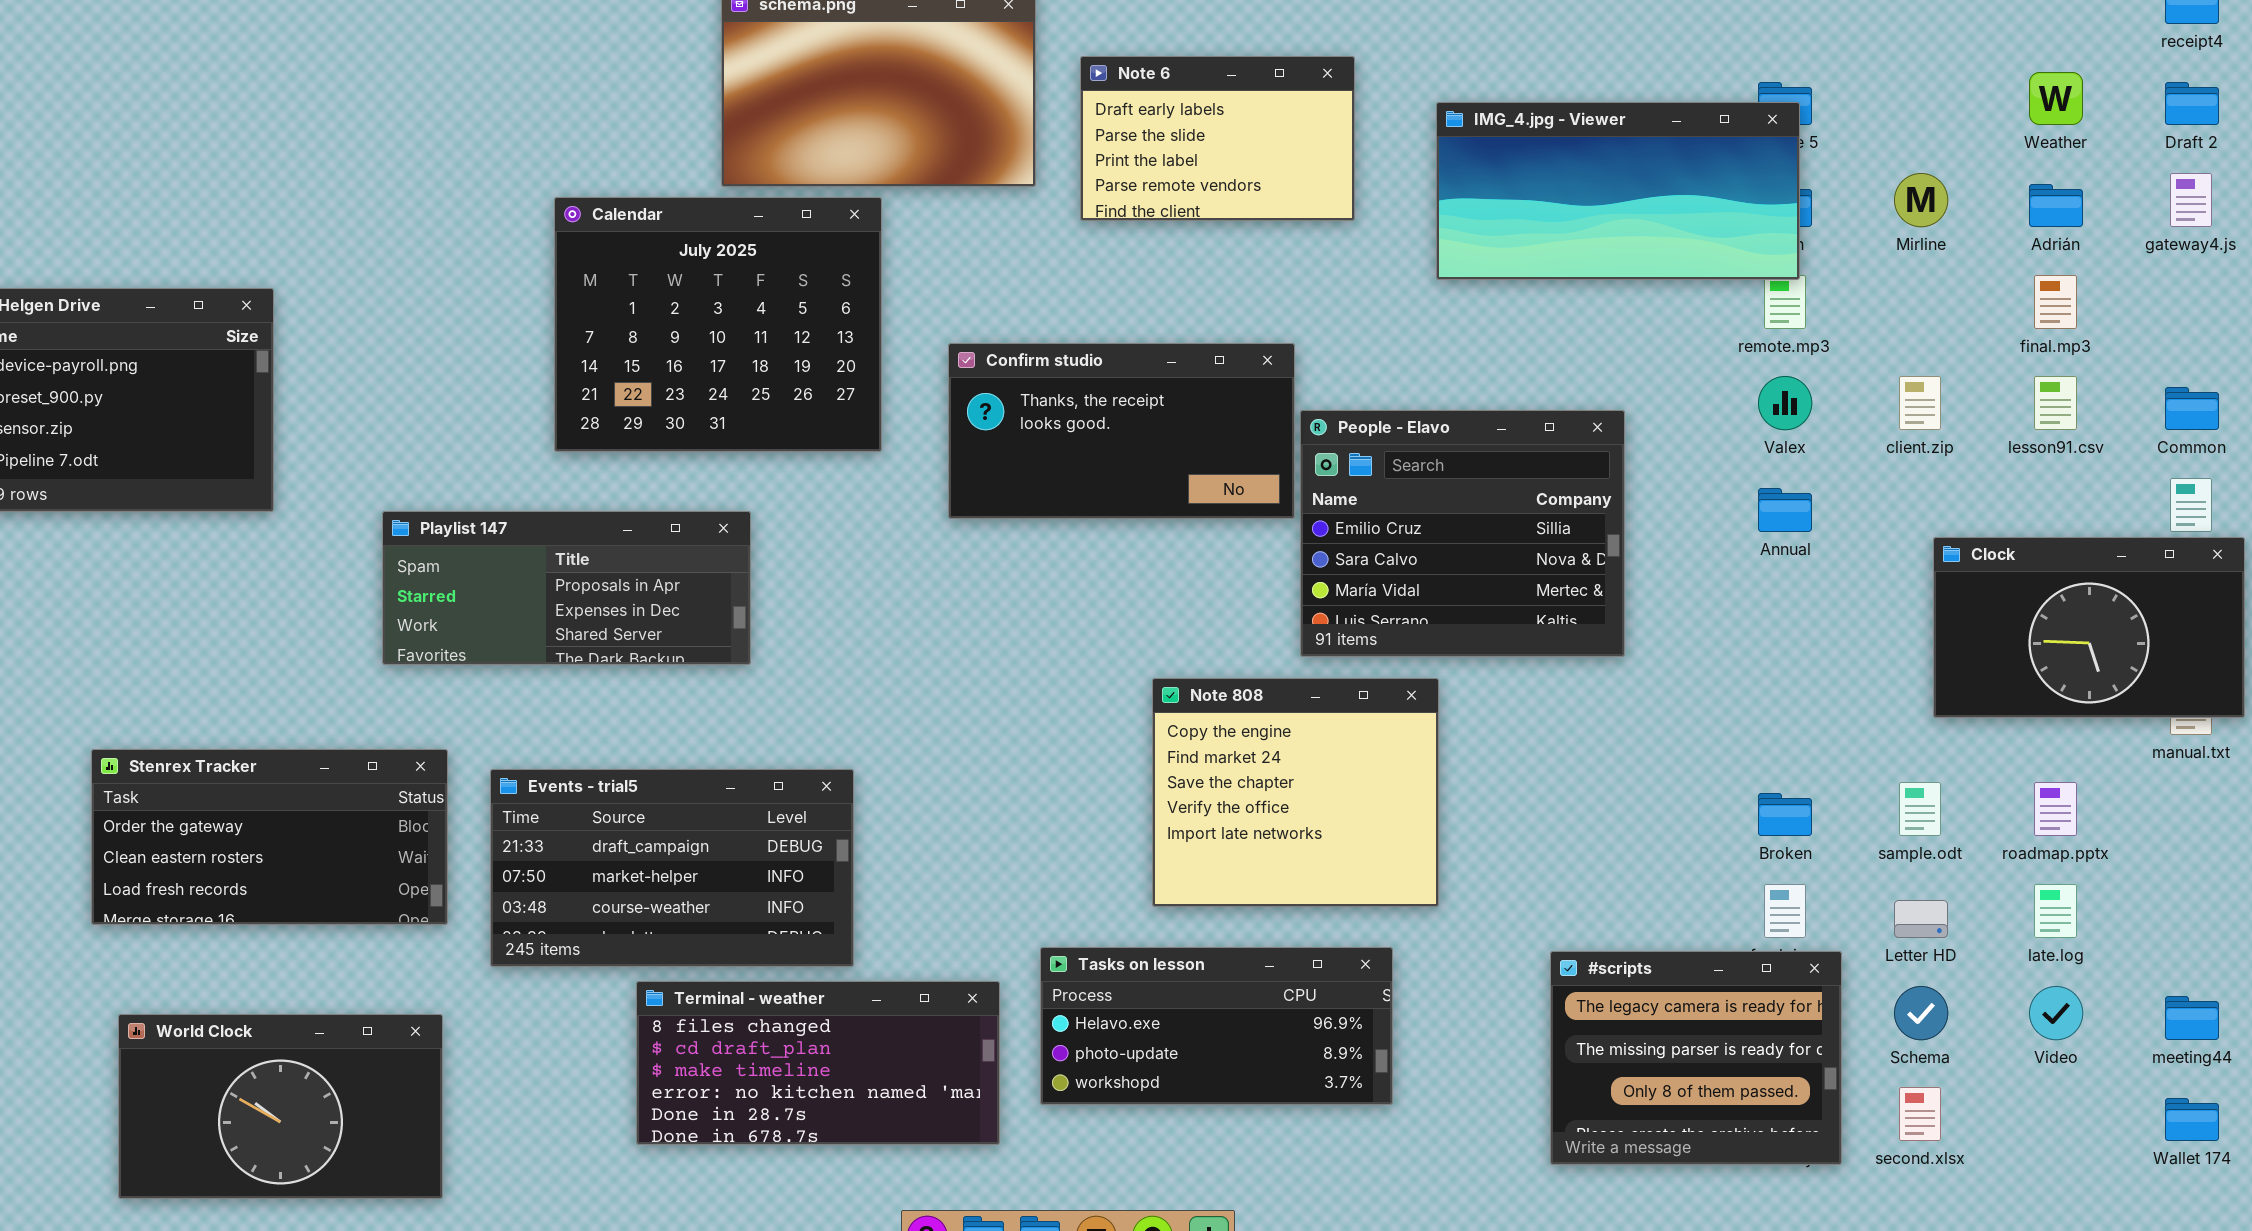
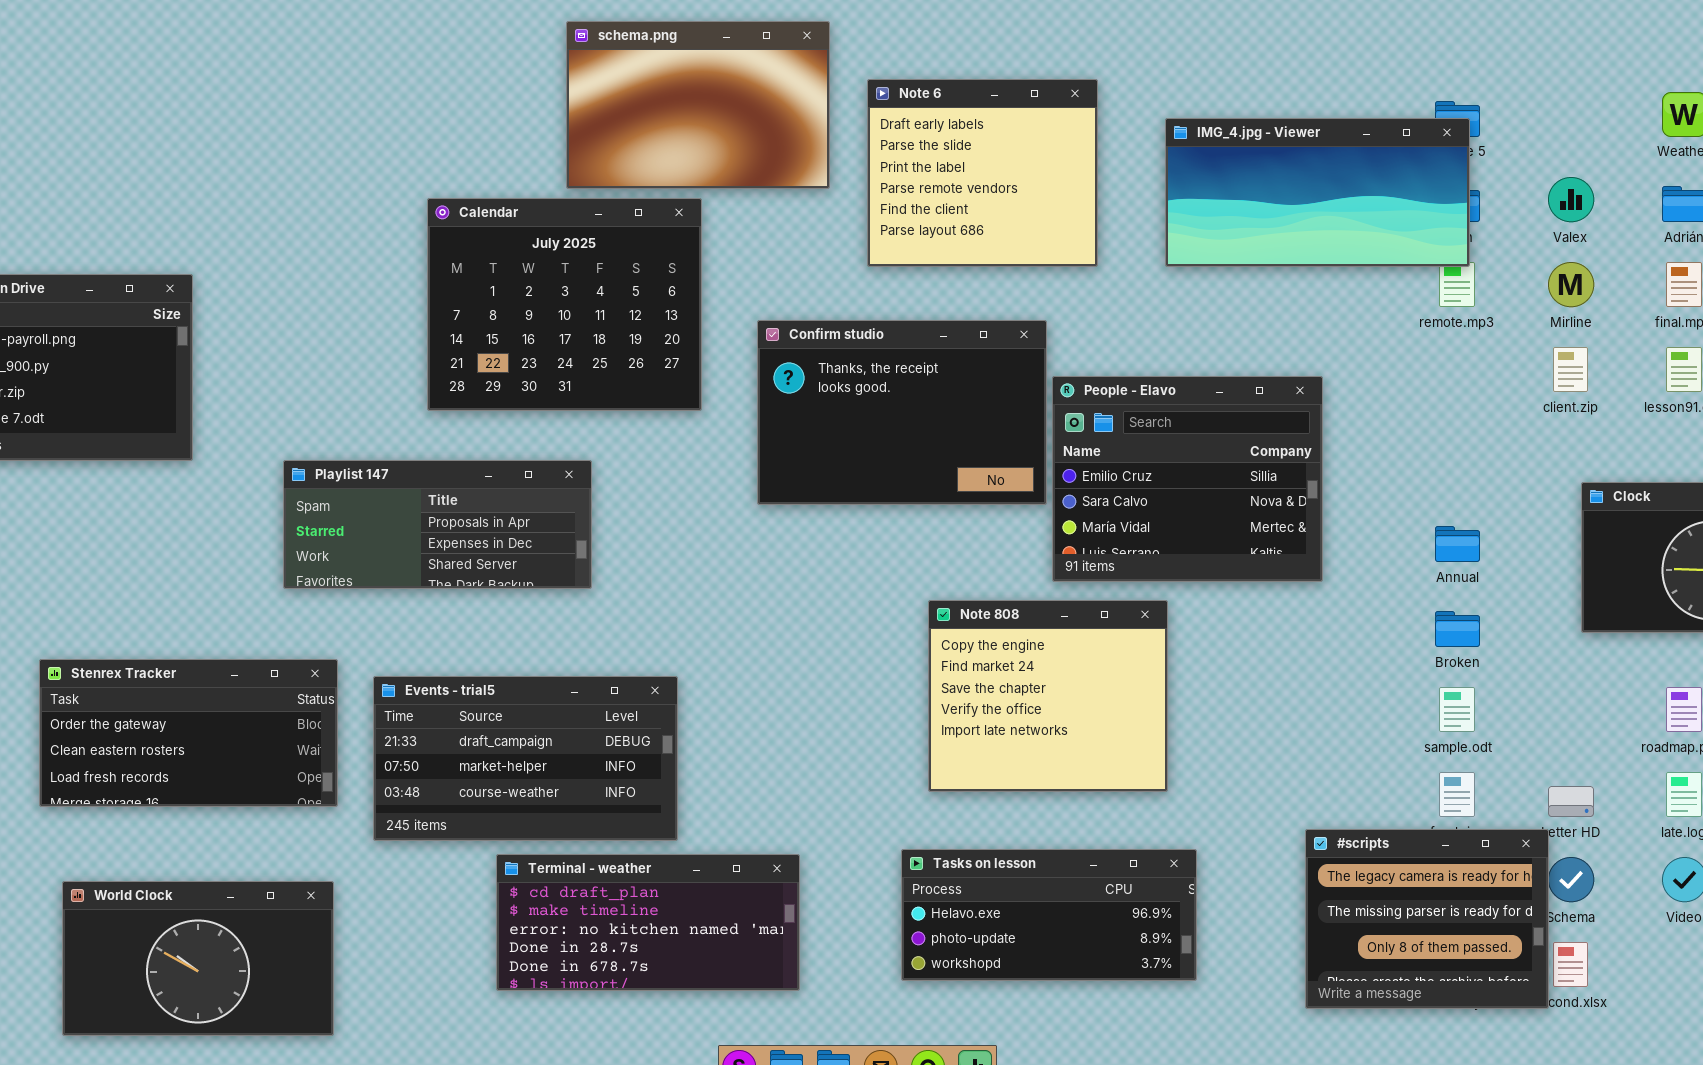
Note 6: [1080,56,1355,221] -> [867,79,1098,267], resized
Mirline: [1894,173,1948,227] -> [1548,262,1594,307], moved
Confirm studio: [948,343,1295,519] -> [757,320,1047,505], resized
Valex: [1758,376,1812,430] -> [1548,177,1594,222], moved
Annual: [1758,488,1812,532] -> [1435,526,1480,562], moved
sample.odt: [1899,782,1941,836] -> [1439,687,1475,732], moved
Broken: [1758,793,1812,836] -> [1435,611,1480,647], moved
Tasks on lesson: [1040,947,1393,1105] -> [901,849,1197,981], moved
#scripts: [1550,951,1842,1165] -> [1305,829,1549,1009], moved
Terminal - weather: [636,981,1000,1145] -> [496,854,800,991], scrolled down 1 row

